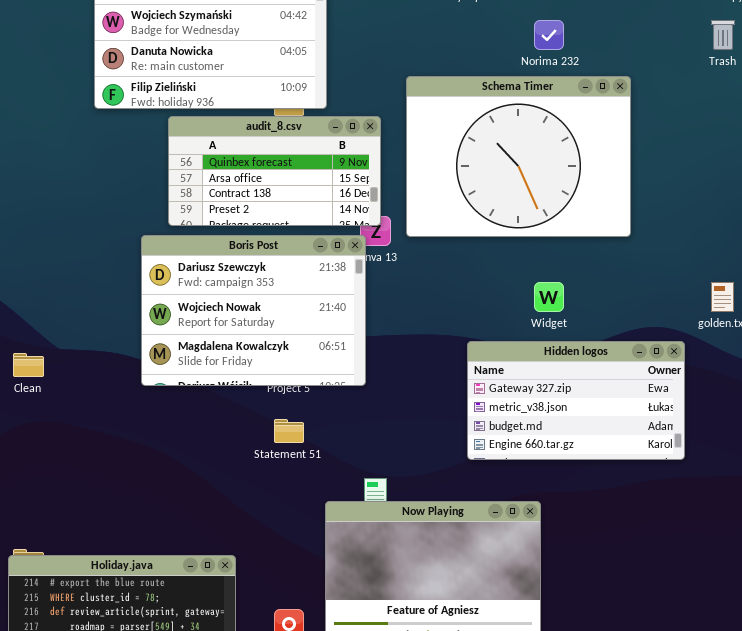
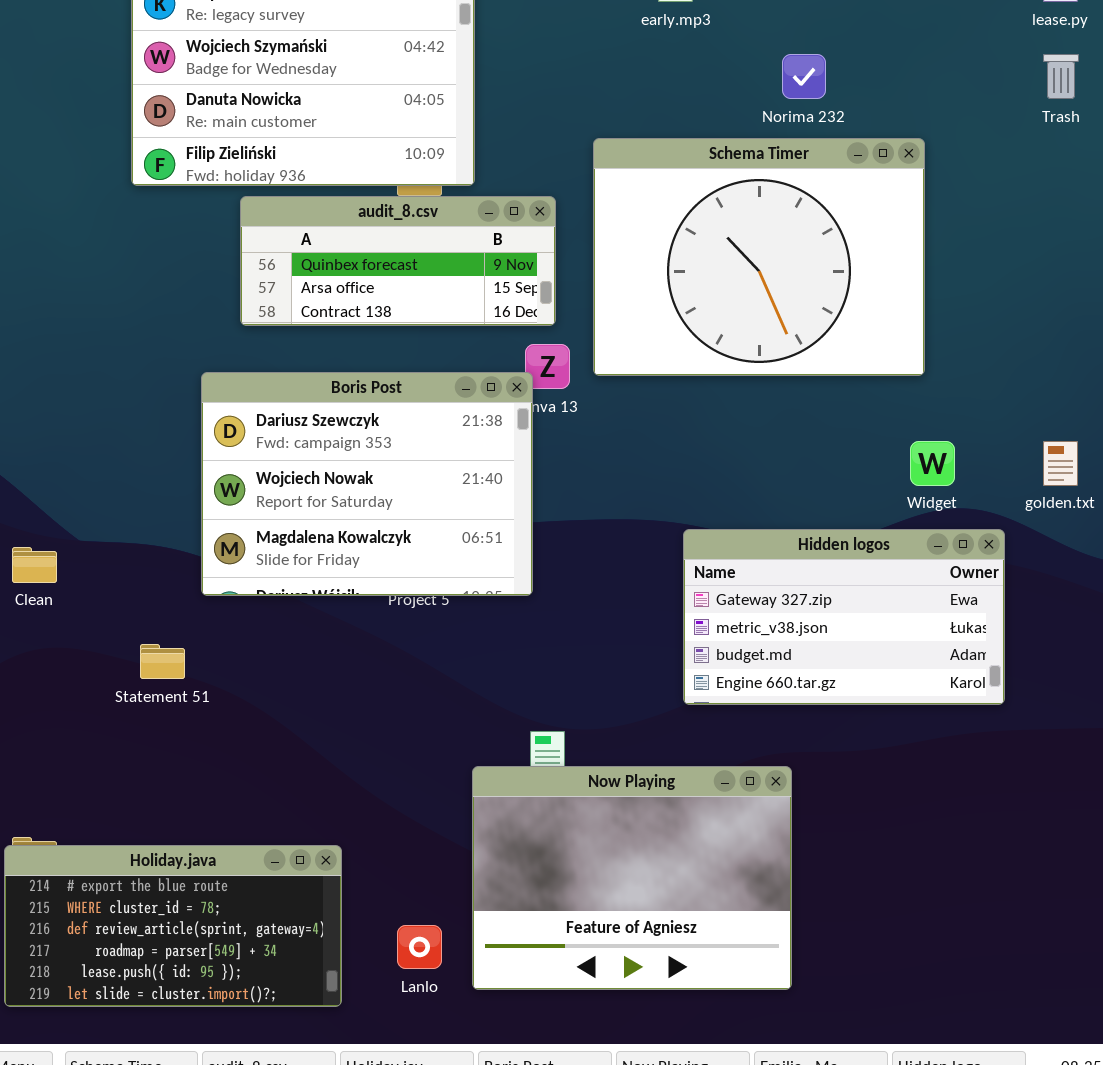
audit_8.csv: [168,116,381,226] -> [240,196,556,326], resized
Widget: [534,282,564,312] -> [910,441,955,486], moved
Statement 51: [274,419,304,443] -> [140,644,185,679], moved

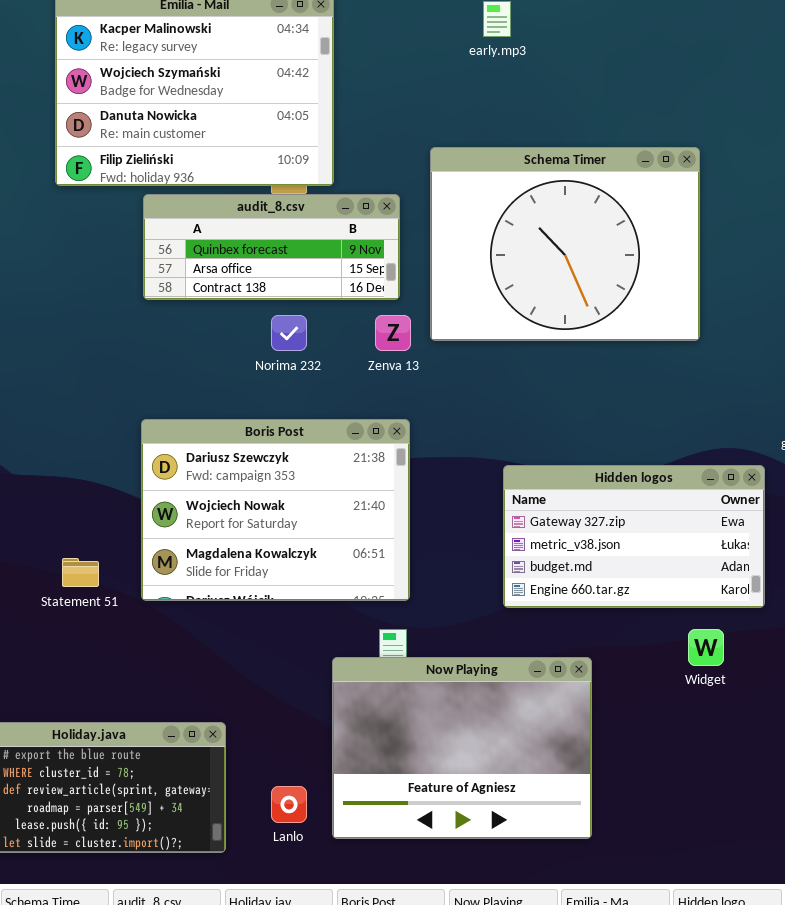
Norima 232: [782,54,826,99] -> [271,315,307,351], moved
Boris Post: [201,372,533,596] -> [141,419,410,601], moved
Widget: [910,441,955,486] -> [688,629,724,666], moved

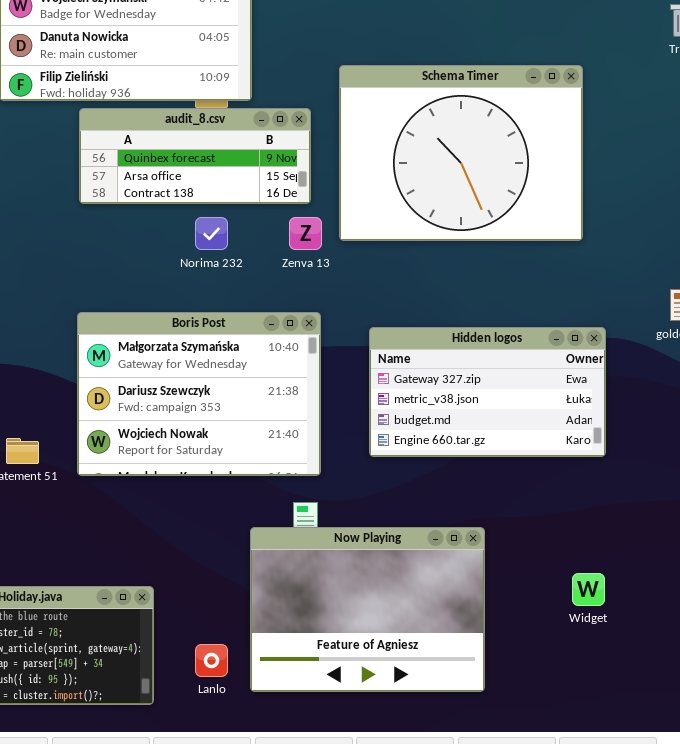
Boris Post: [141,419,410,601] -> [77,312,321,476], scrolled up 1 row
Hidden logos: [503,465,765,608] -> [369,327,606,457], moved
Widget: [688,629,724,666] -> [572,573,605,606], moved

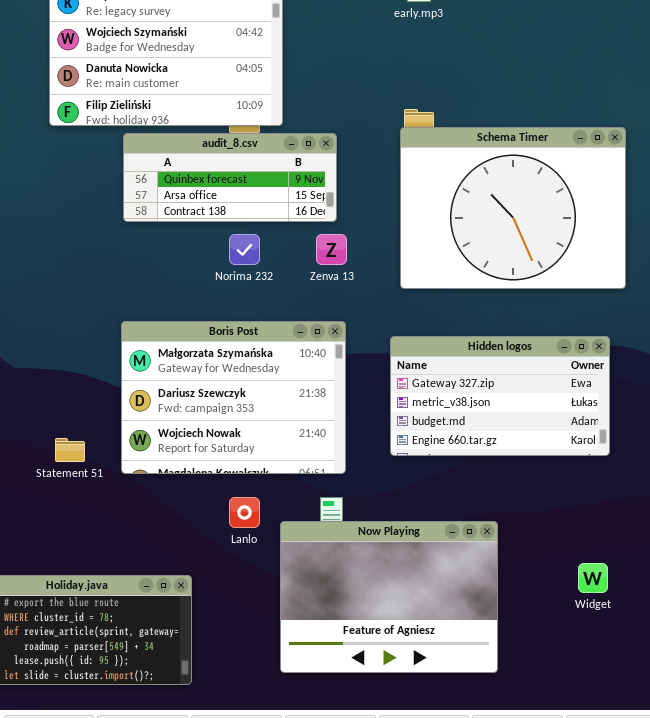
Schema Timer: [339,65,583,241] -> [400,127,626,289], moved
Lanlo: [195,644,228,677] -> [229,497,260,528], moved

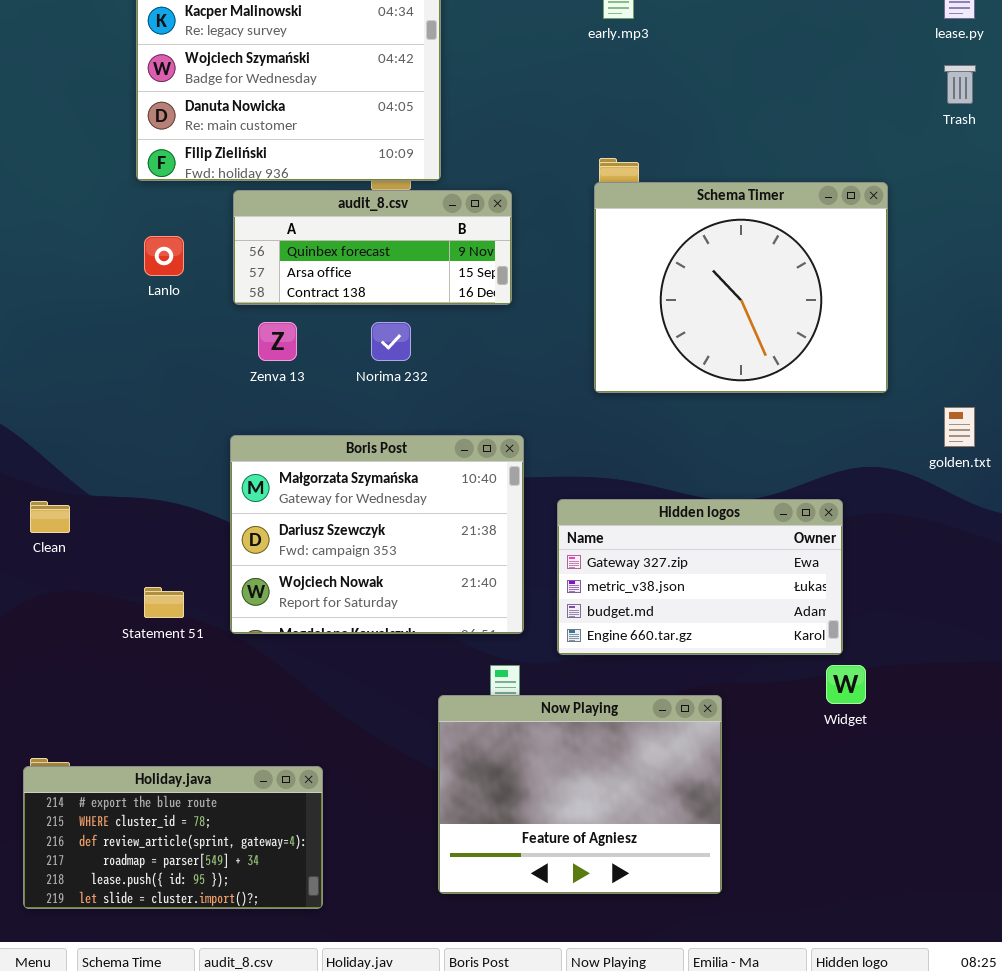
Zenva 13: [316,234,347,265] -> [258,322,297,361], moved
Hidden logos: [390,336,610,456] -> [557,499,843,655], moved
Lanlo: [229,497,260,528] -> [144,236,184,276], moved
Widget: [578,563,608,593] -> [826,665,866,704], moved

